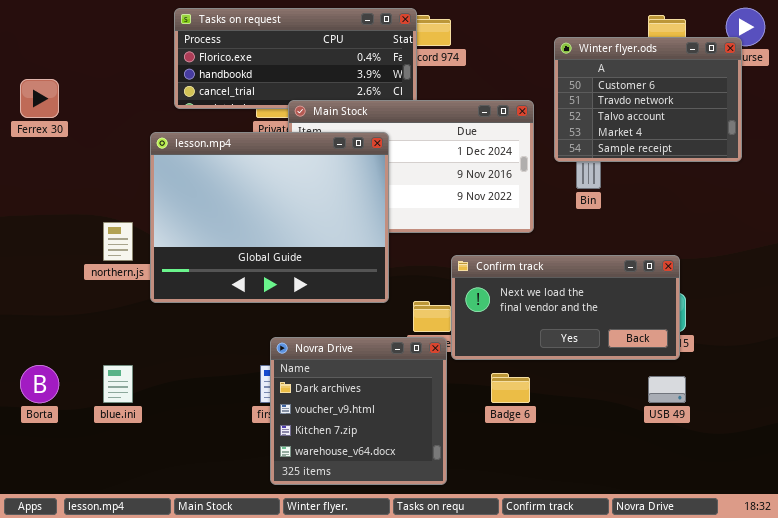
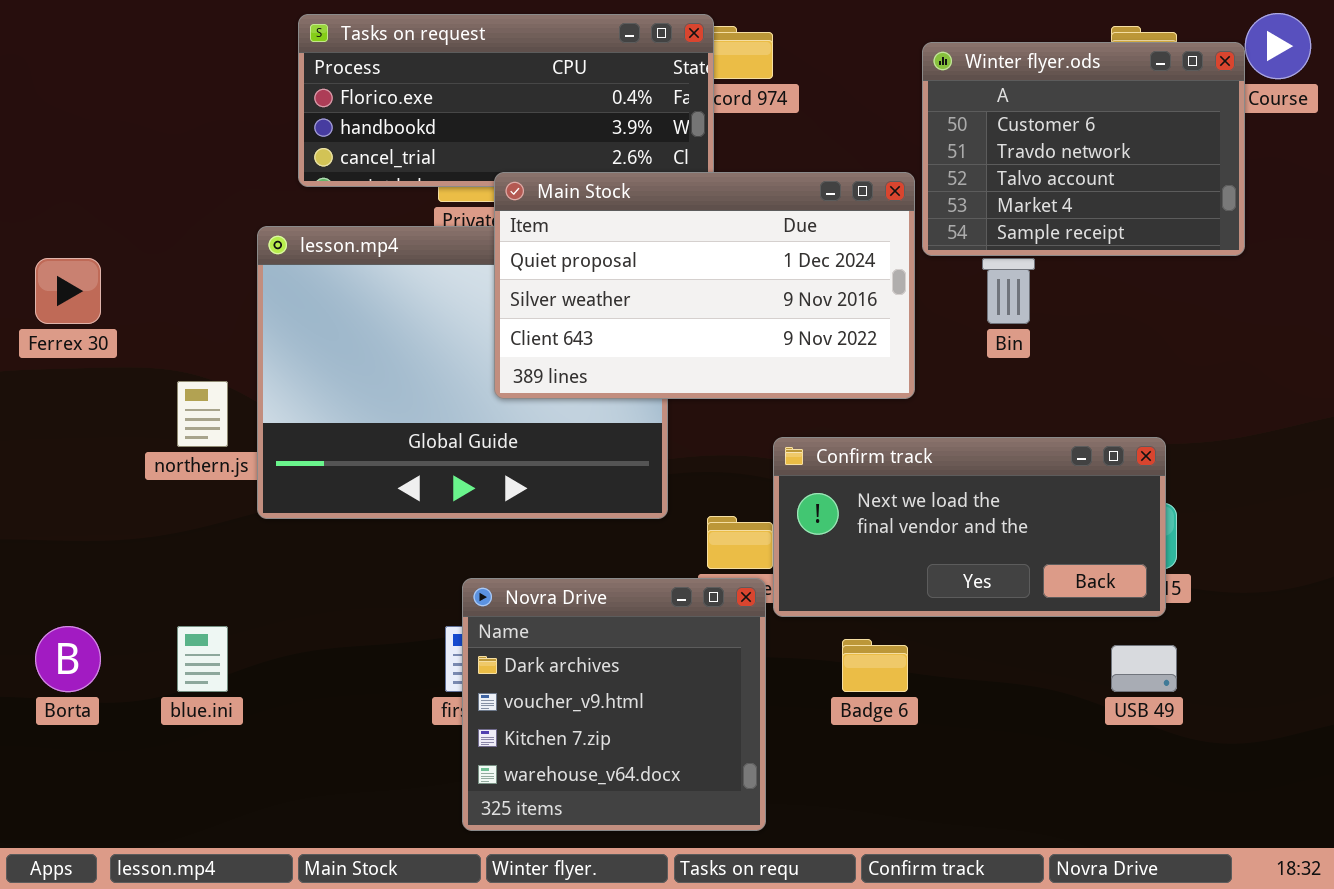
Winter flyer.ods: [554,37,742,162] -> [922,42,1245,256], moved
Ferrex 30: [20,79,59,118] -> [35,258,101,324], moved
Main Stock: [288,100,534,233] -> [494,172,915,399], raised

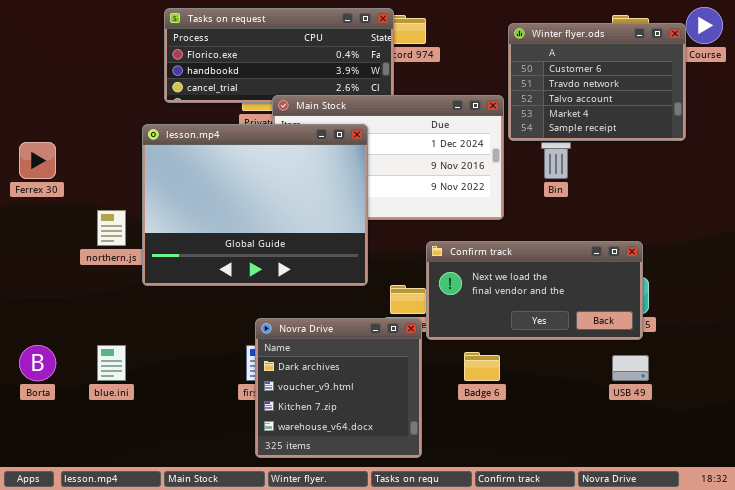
lesson.mp4: [257,226,668,519] -> [142,124,368,286], raised

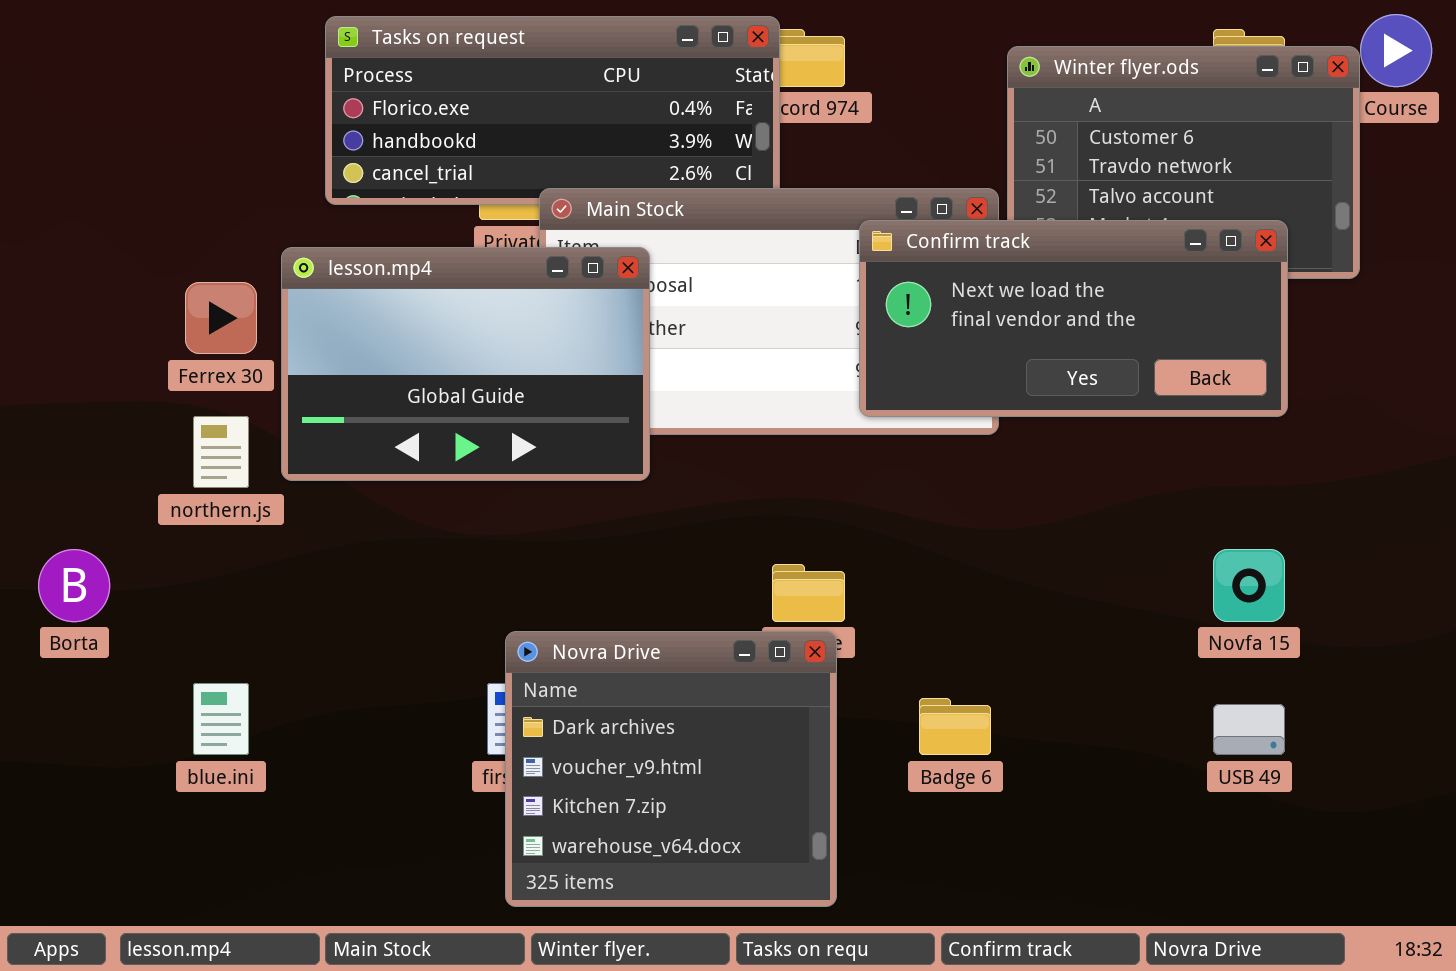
lesson.mp4: [142,124,368,286] -> [281,247,650,481], resized
Ferrex 30: [19,142,56,179] -> [185,282,257,354], moved
Confirm track: [426,241,643,340] -> [859,220,1288,417], moved
Borta: [19,345,56,381] -> [38,549,110,622], moved

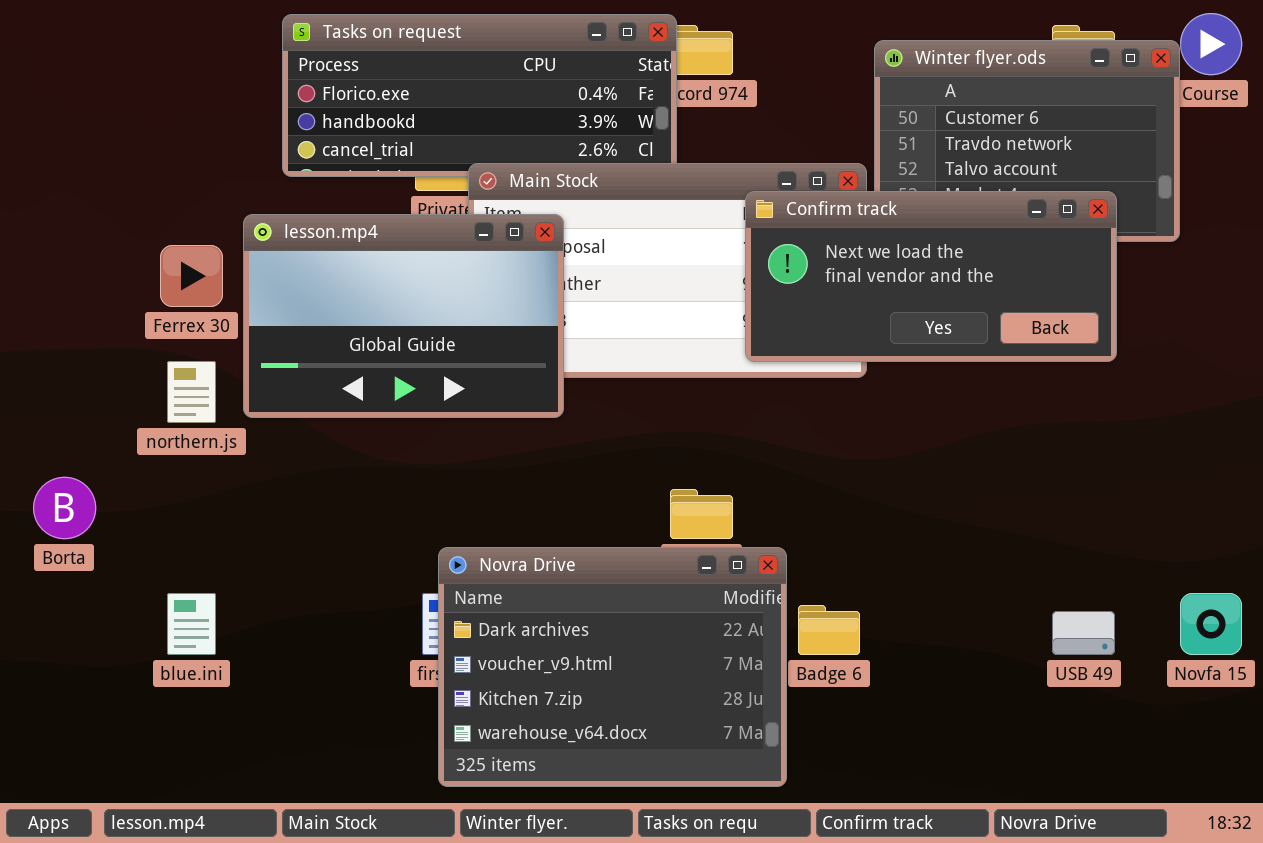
Novfa 15: [1213,549,1285,622] -> [1180,593,1242,655], moved
Novra Drive: [505,631,837,907] -> [438,547,787,787], resized

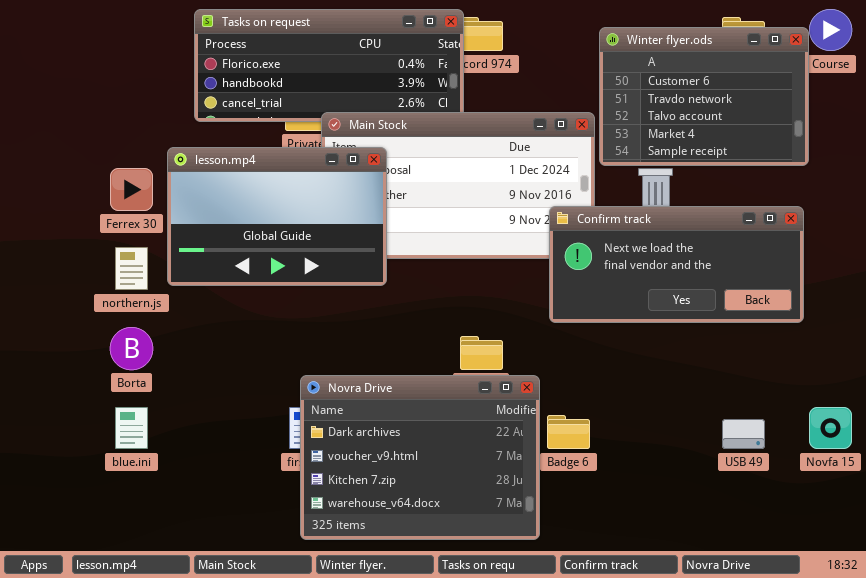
Confirm track: [745,191,1117,362] -> [549,206,804,323], moved
Borta: [33,477,96,539] -> [110,327,153,370], moved

